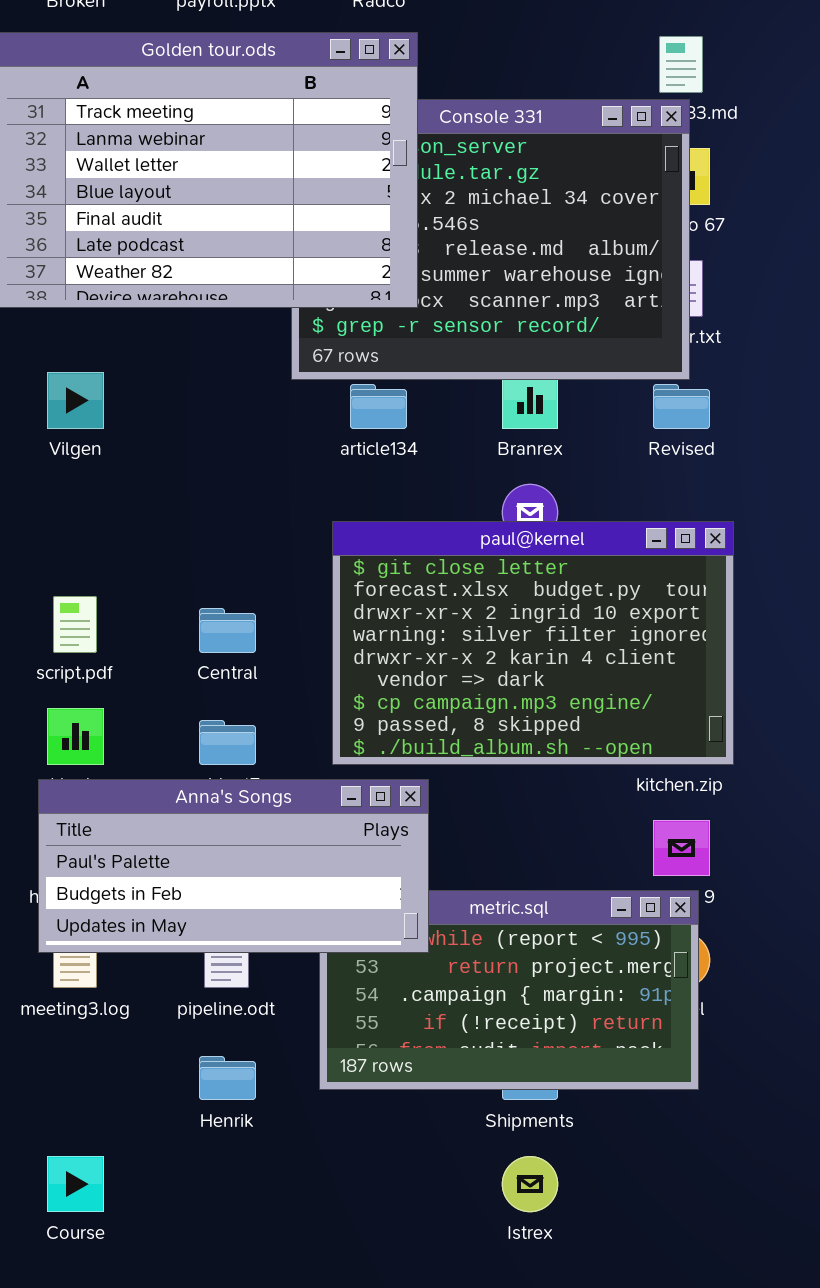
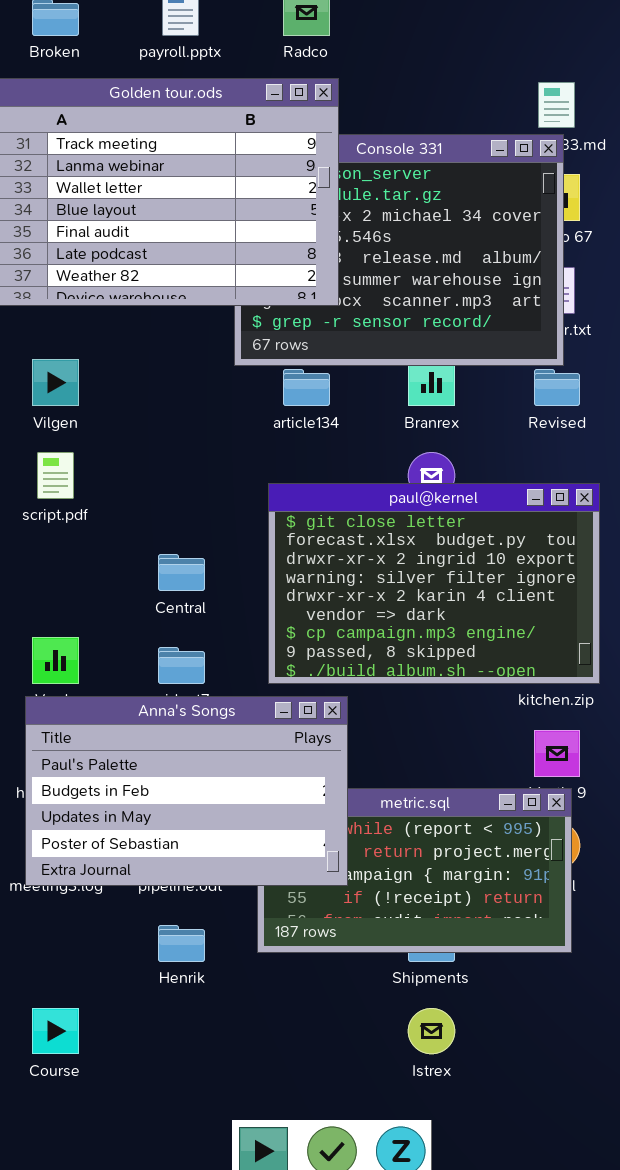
script.pdf: [53,596,97,653] -> [37,452,74,499], moved
Anna's Songs: [38,779,429,953] -> [25,696,348,886], resized

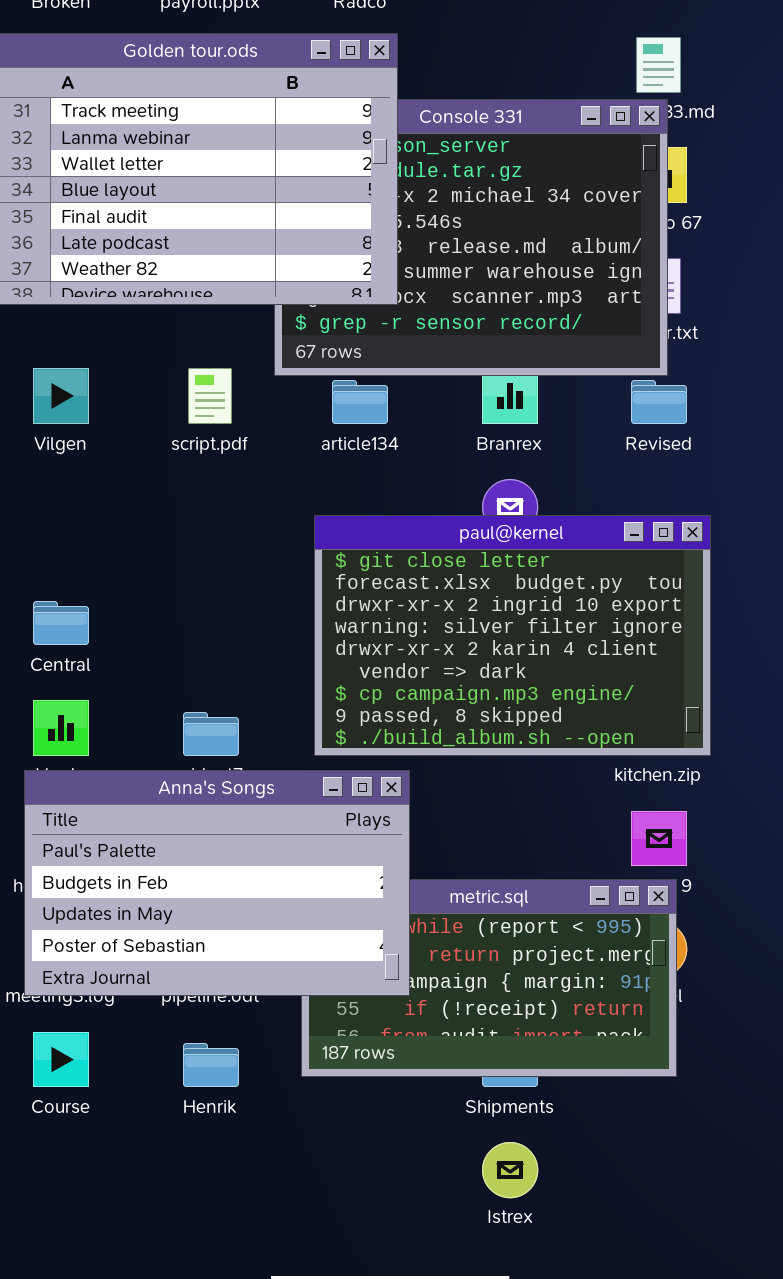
script.pdf: [37,452,74,499] -> [188,368,232,424], moved
Central: [158,554,205,591] -> [33,601,89,645], moved
Course: [32,1008,79,1054] -> [33,1032,89,1087], moved

